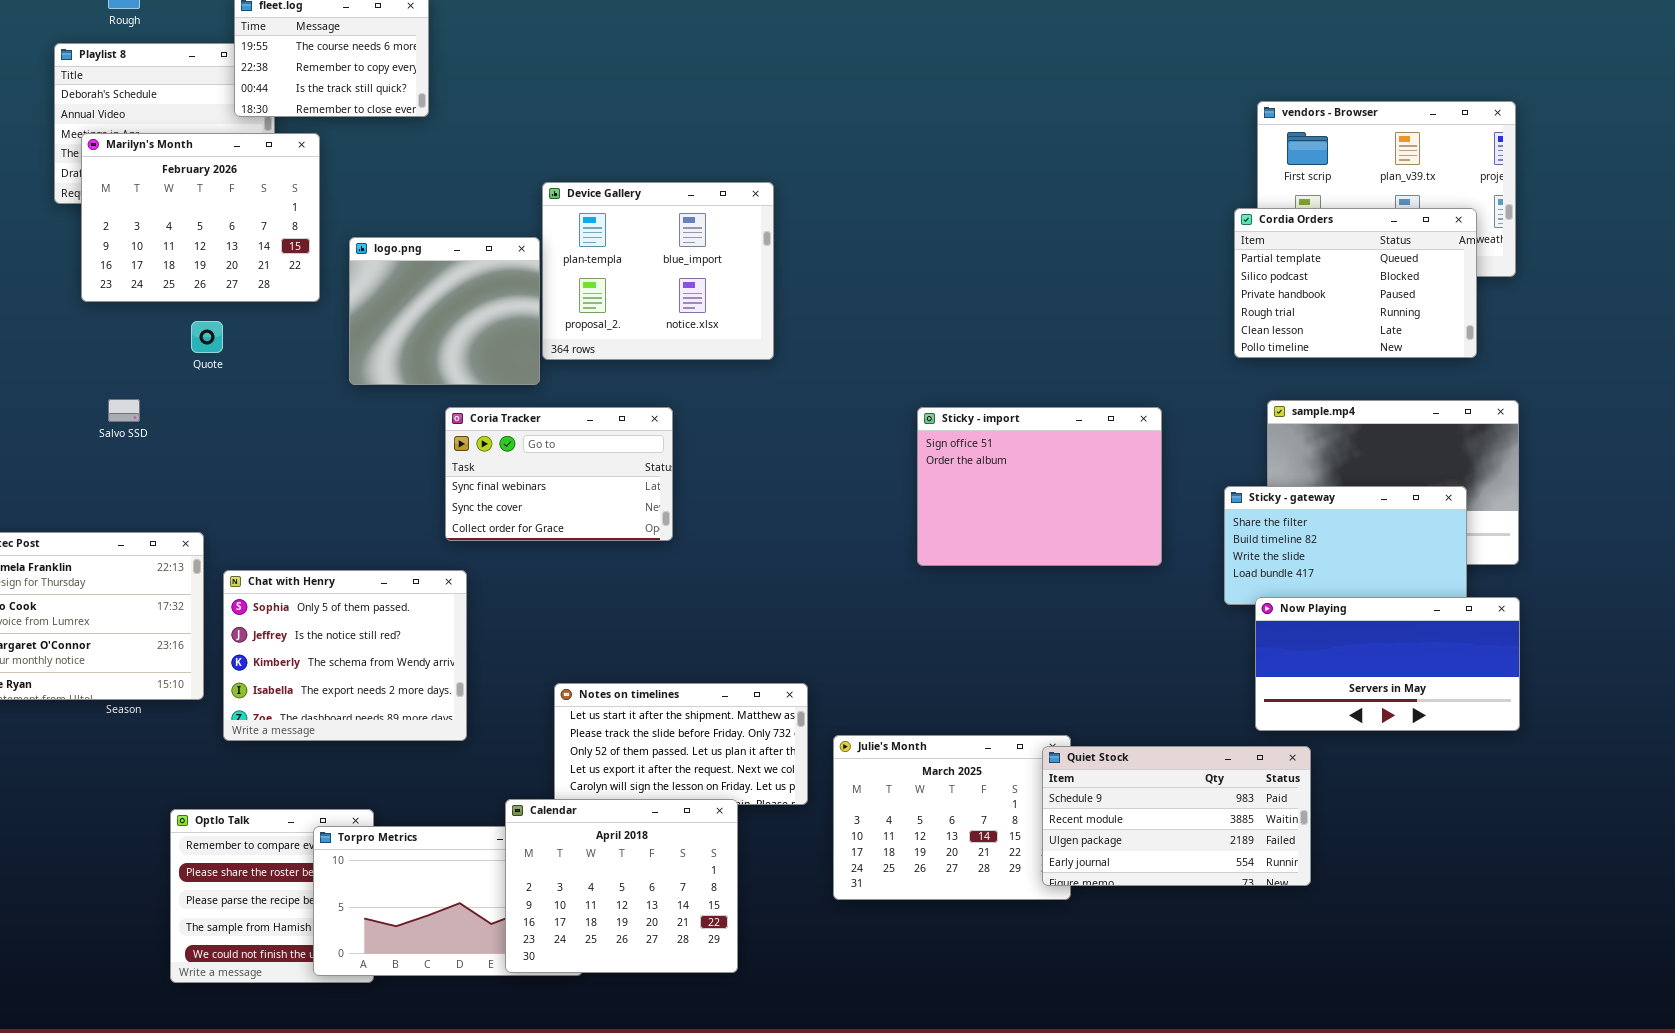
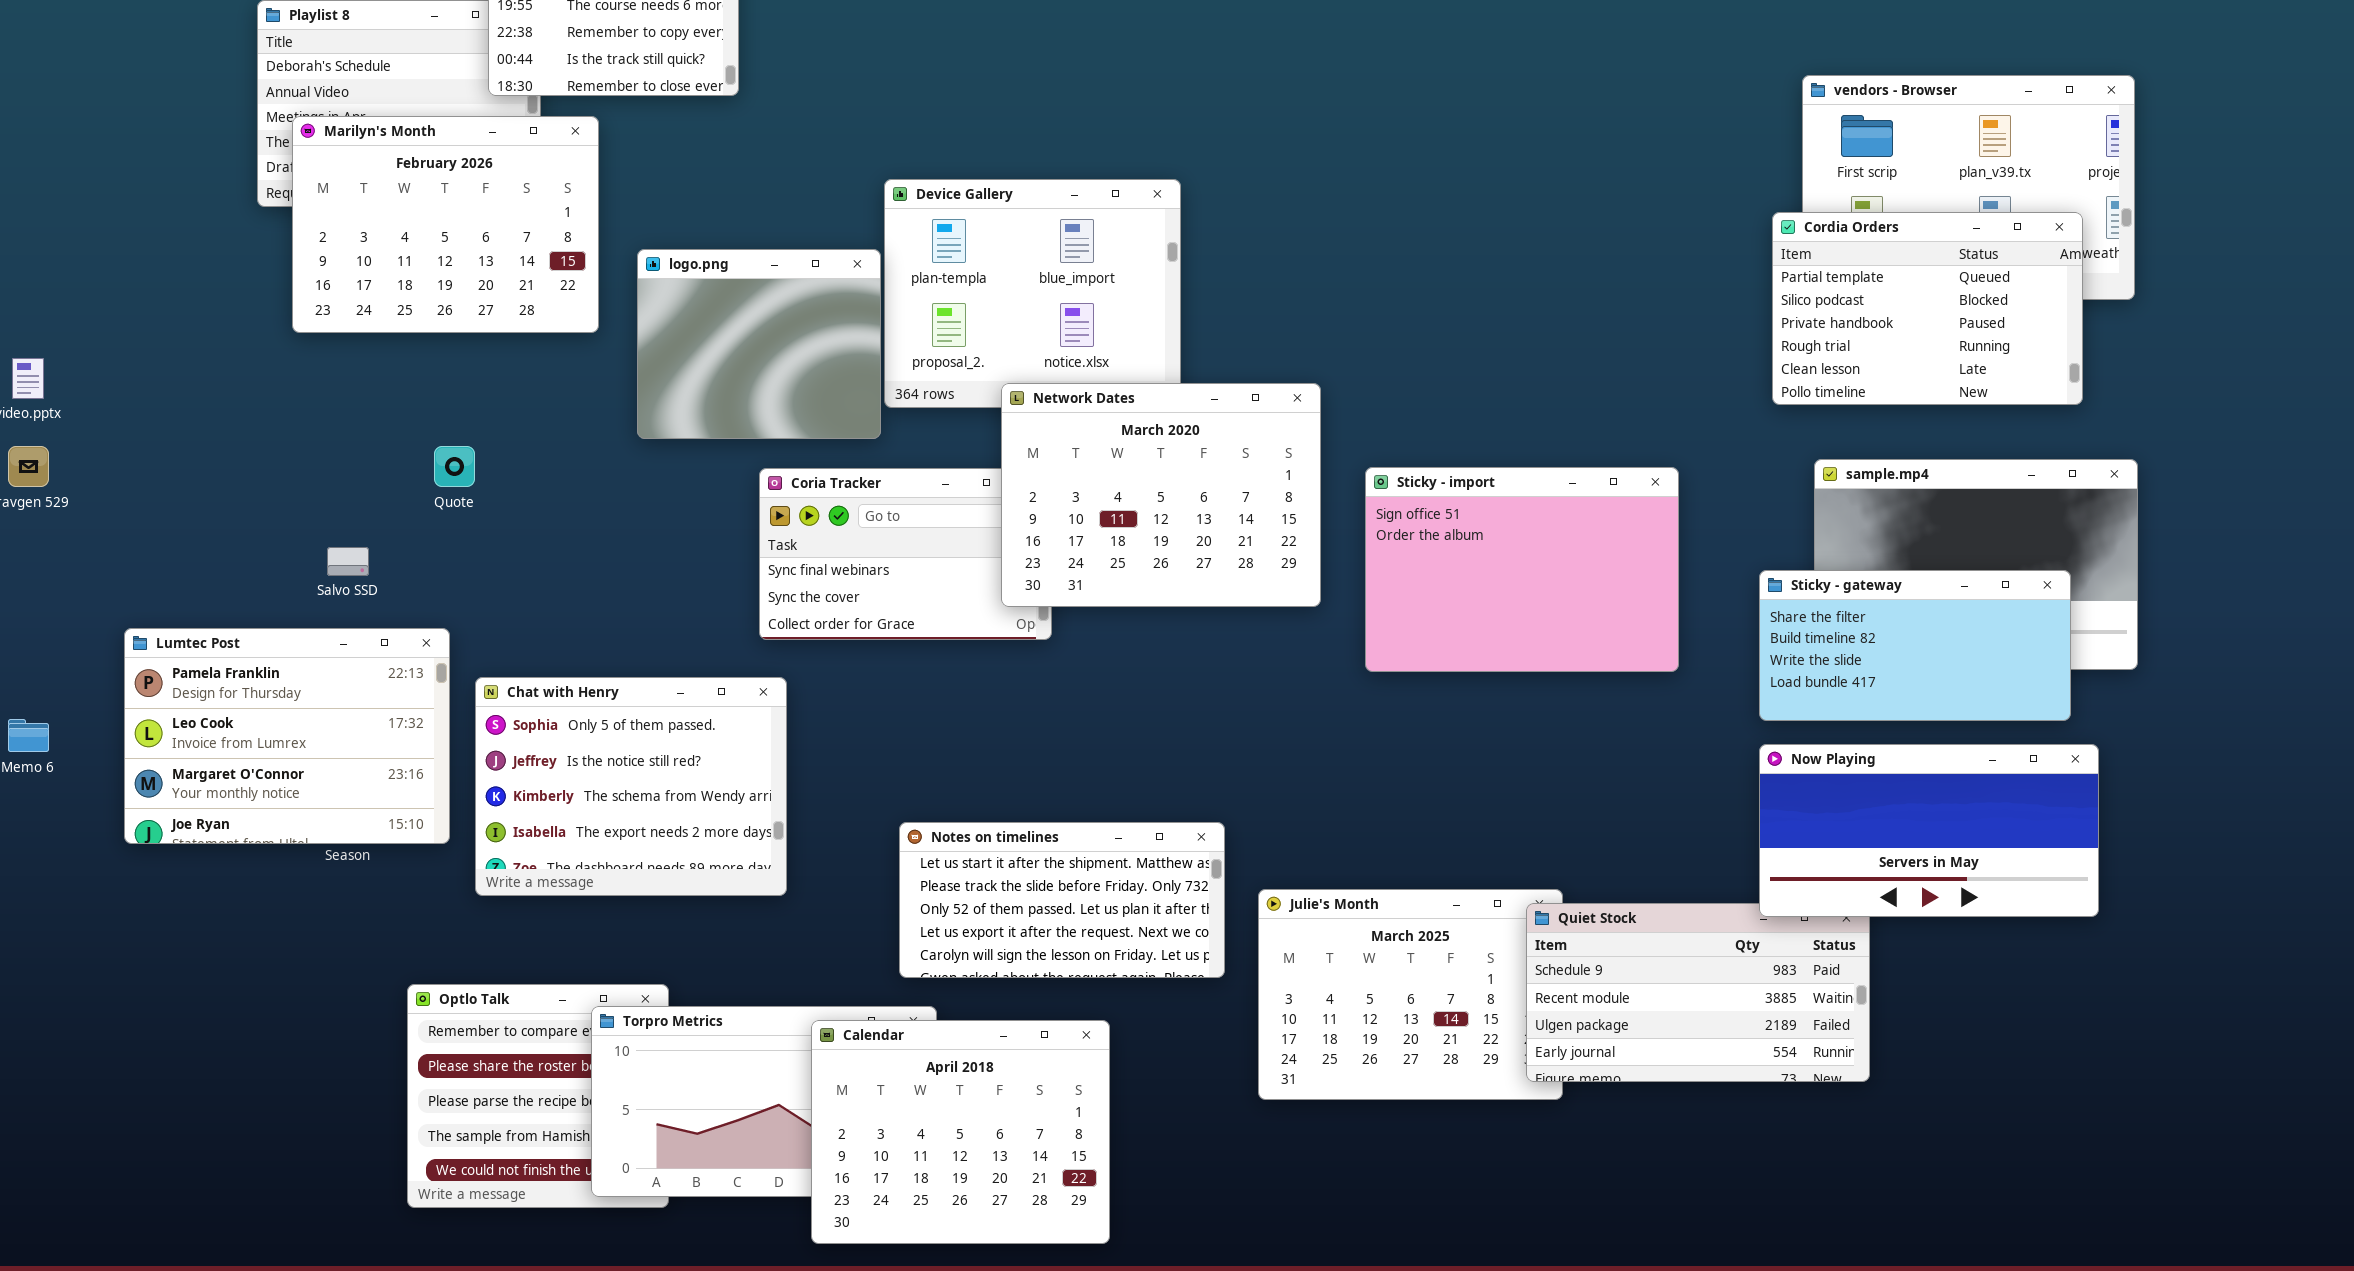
Quote: [191,321,223,353] -> [434,446,475,487], moved
Network Dates: none -> [1001,383,1321,607], opened
Salvo SSD: [108,399,140,422] -> [327,547,369,576], moved
Now Playing: [1255,597,1520,731] -> [1759,744,2099,917], moved
Calendar: [505,799,738,973] -> [811,1020,1110,1244], moved

